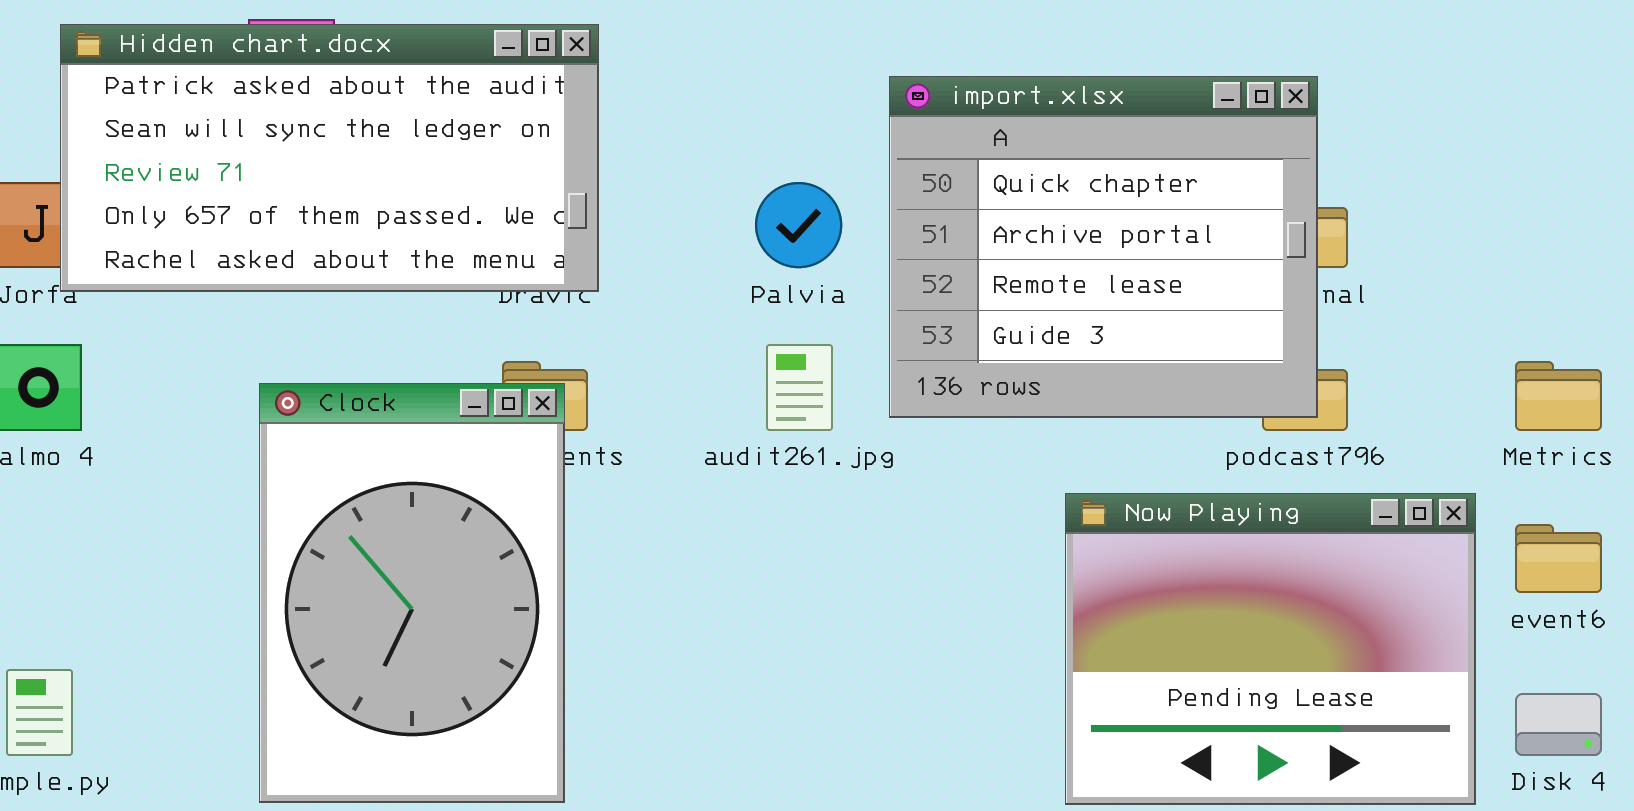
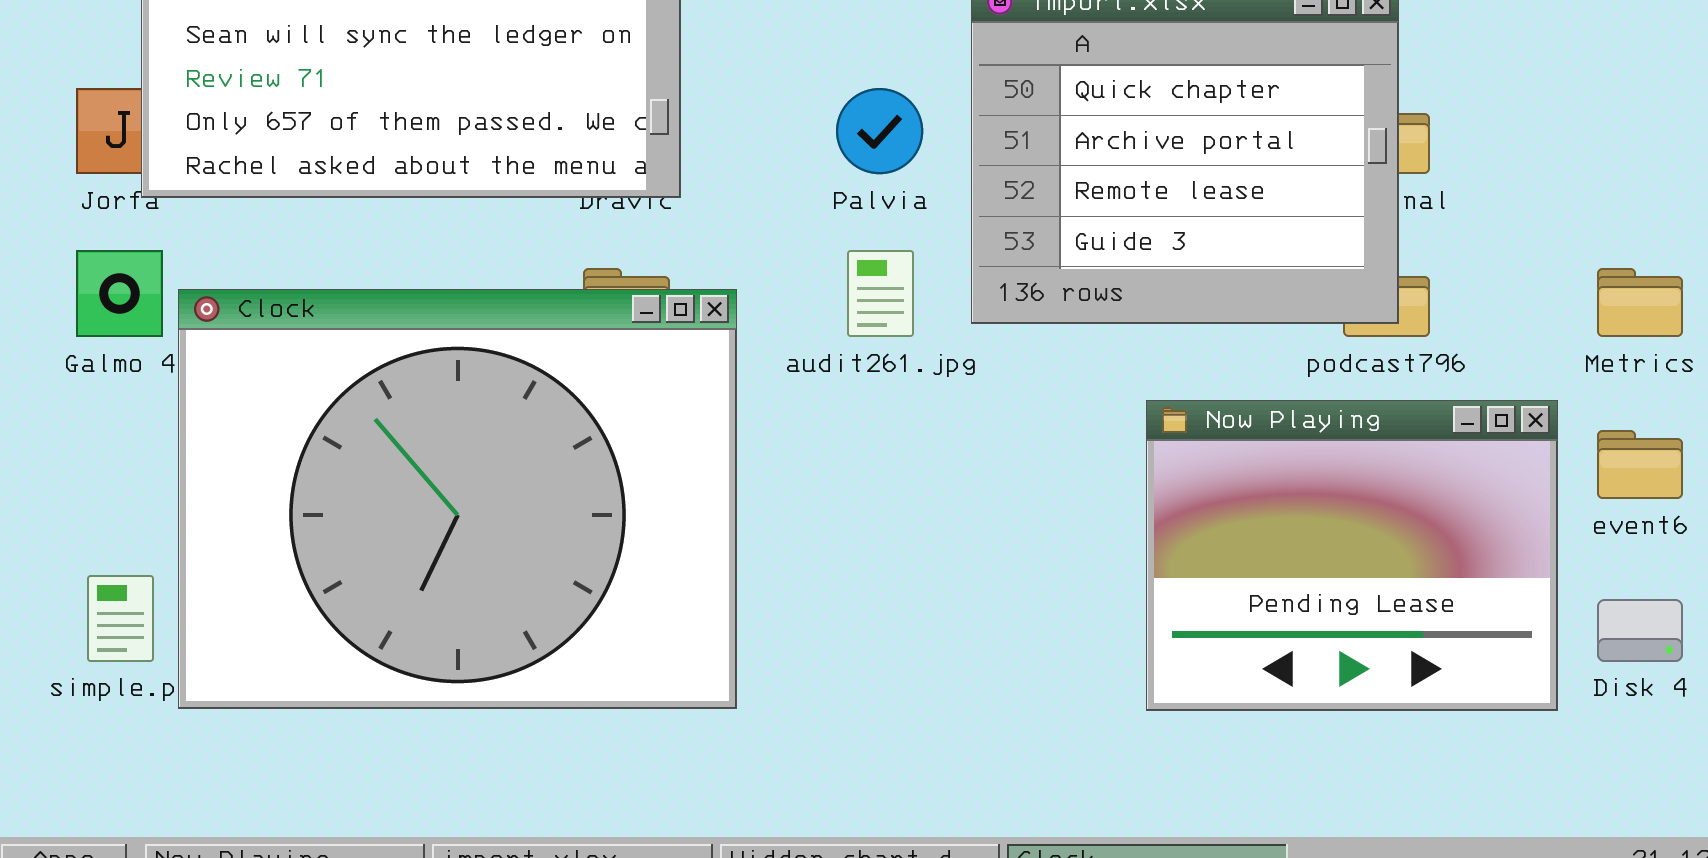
Clock: [259,383,565,803] -> [178,289,737,709], moved, resized

